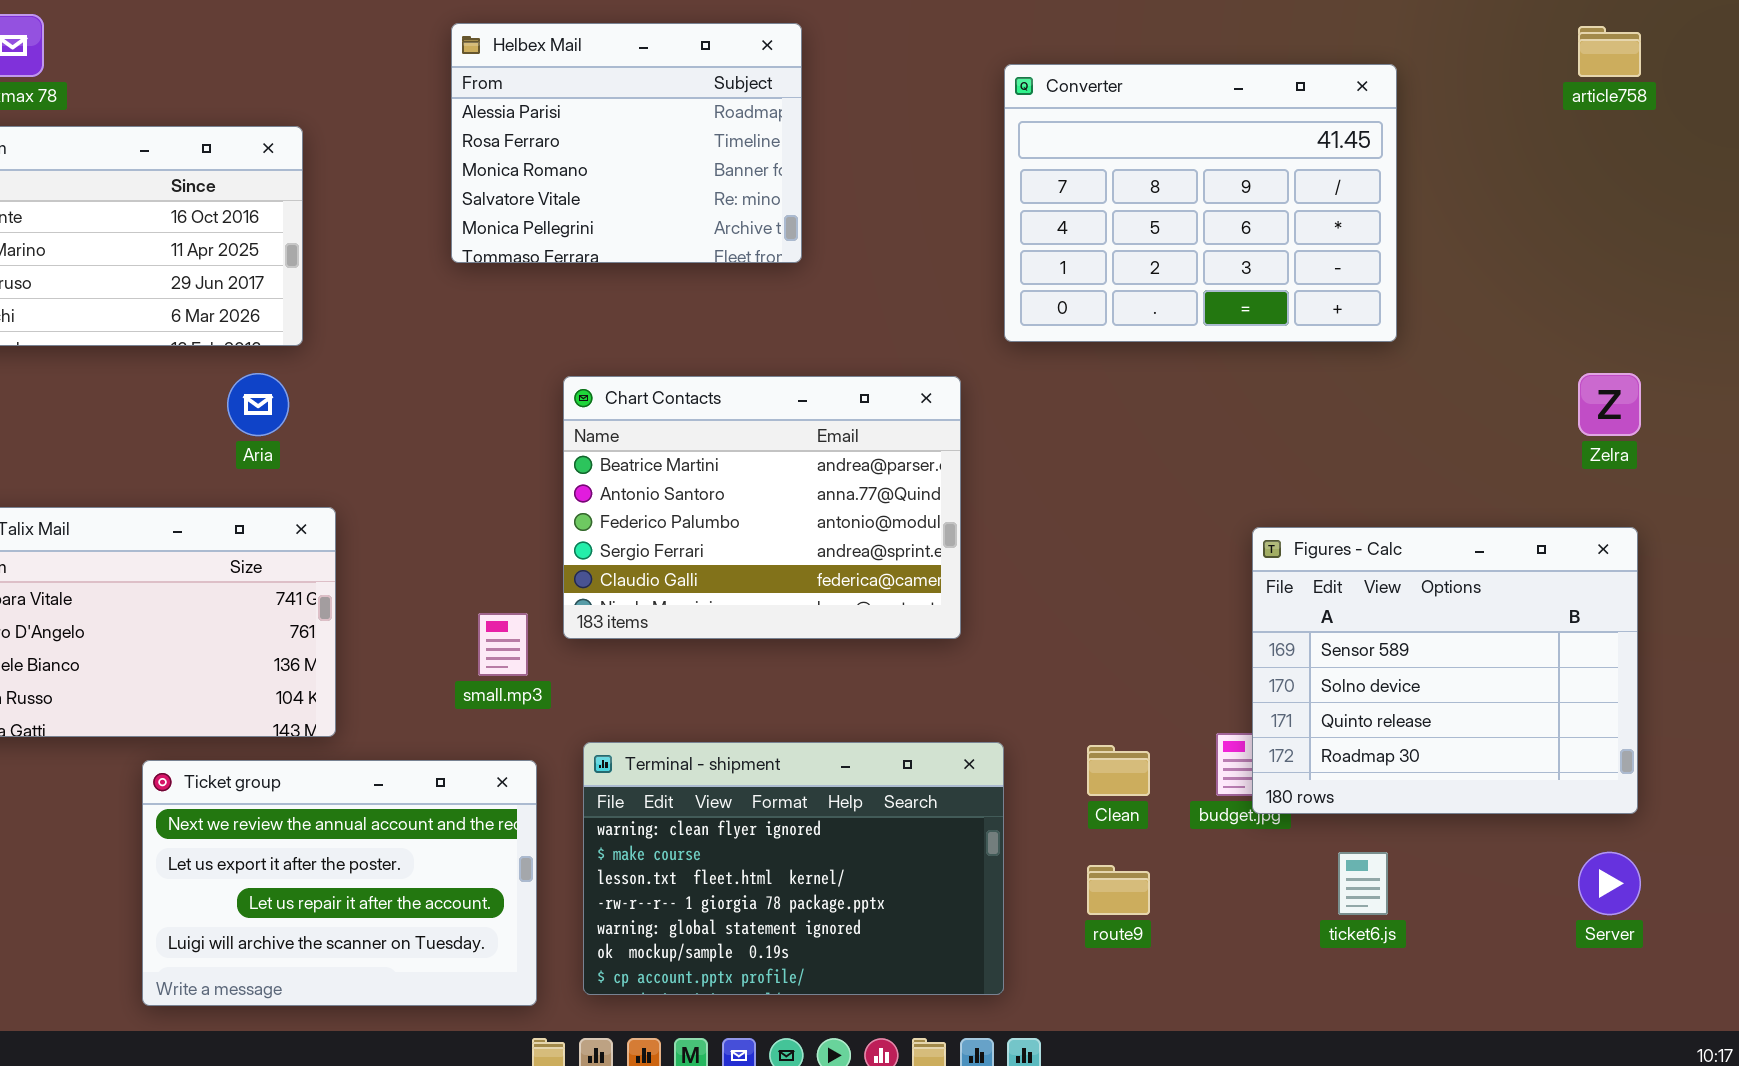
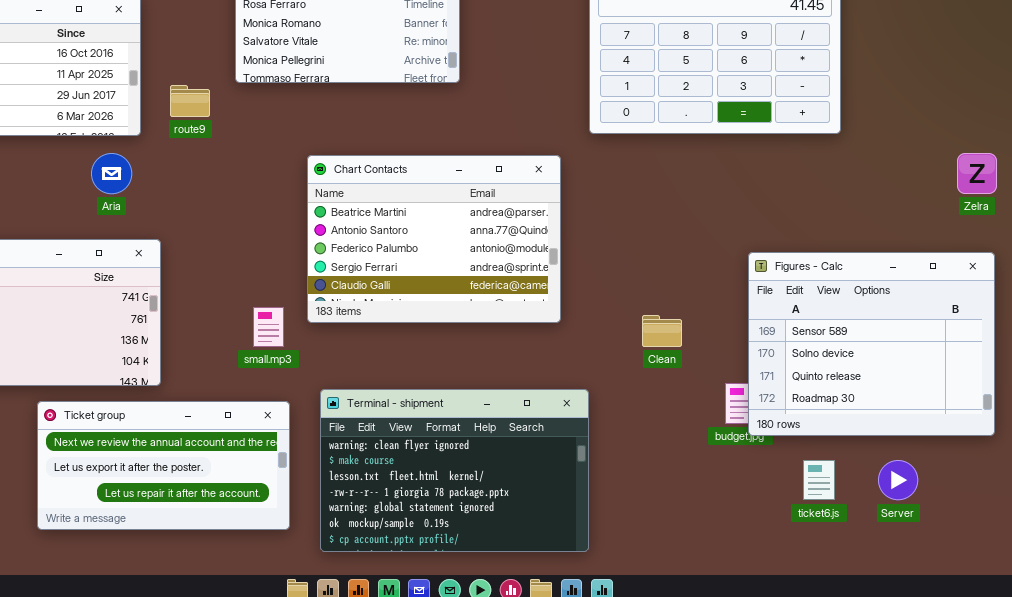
Clean: [1087,745,1150,796] -> [642,315,682,347], moved
Ticket group: [142,760,537,1006] -> [37,401,290,530], resized
Server: [1578,852,1641,915] -> [878,460,918,500], moved
route9: [1087,865,1150,915] -> [170,85,210,117], moved

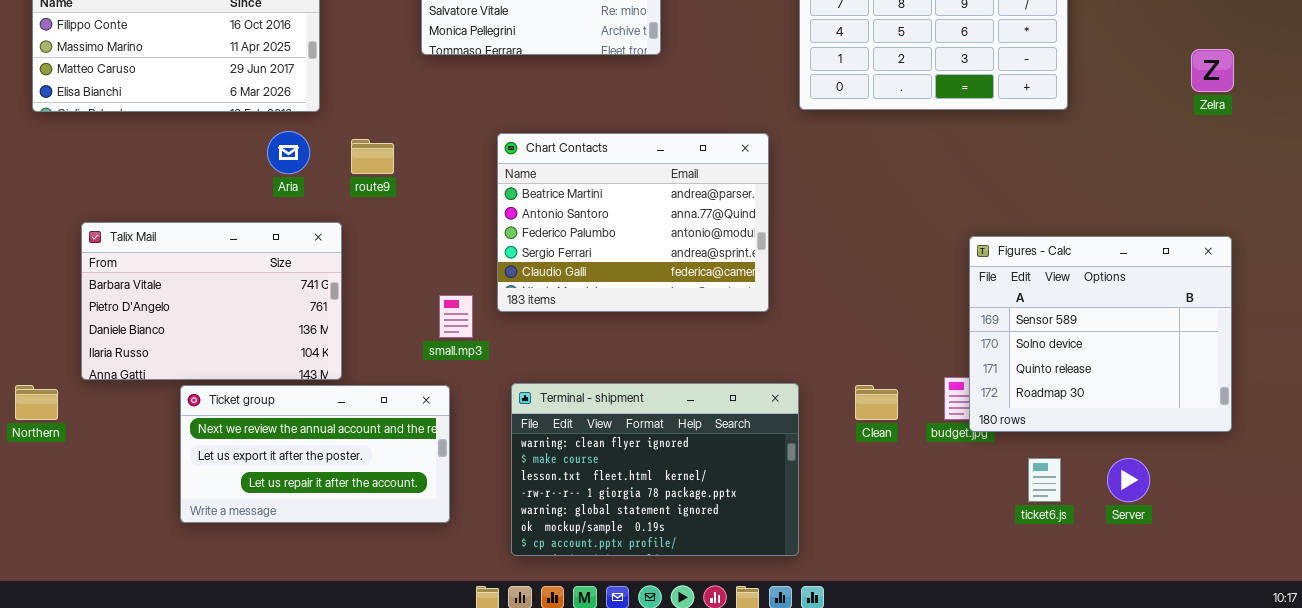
route9: [170,85,210,117] -> [351,139,394,174], moved
Zelra: [957,153,997,194] -> [1191,49,1234,92], moved
Clean: [642,315,682,347] -> [855,385,898,420], moved
Ticket group: [37,401,290,530] -> [180,385,450,523], moved

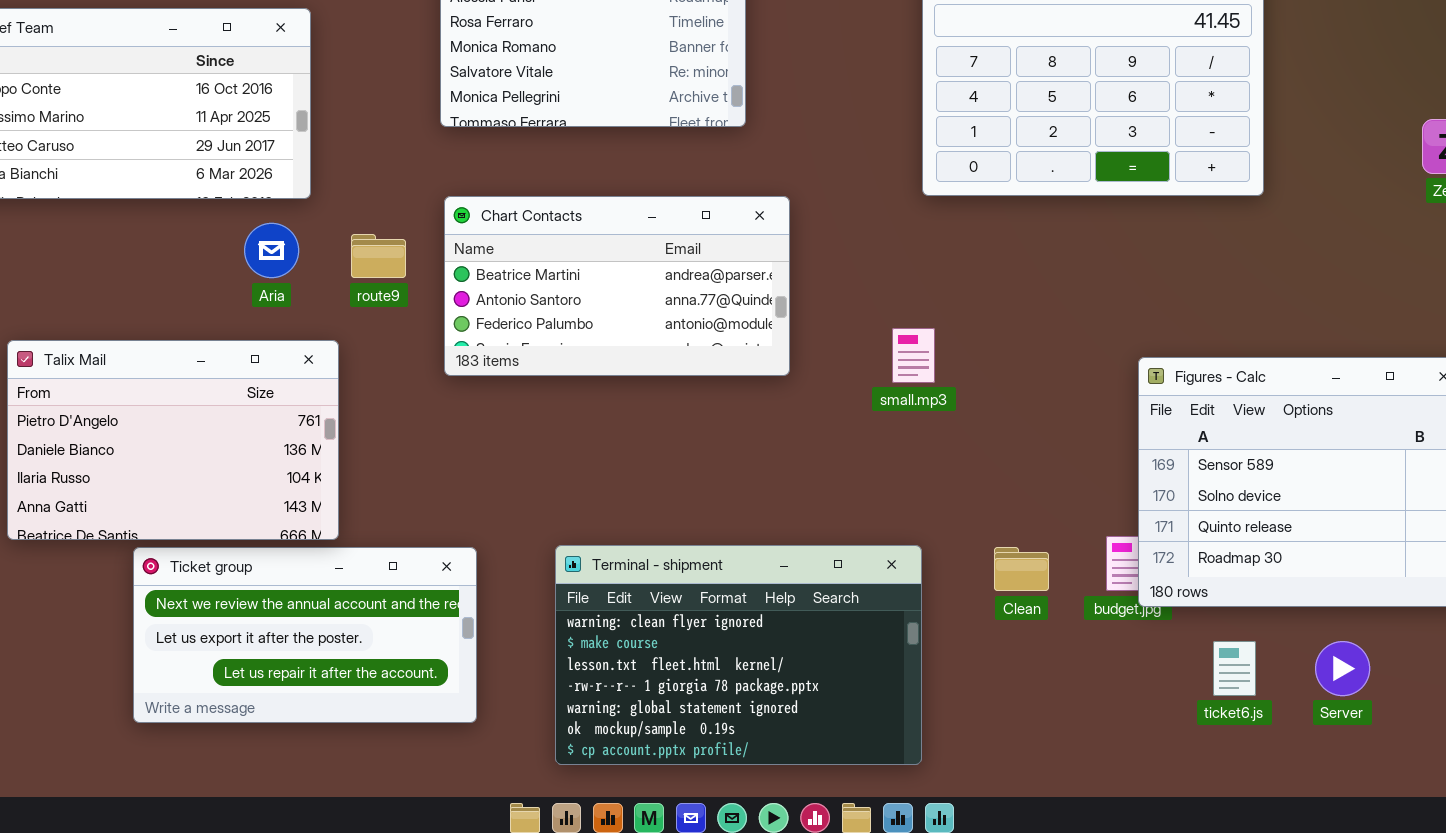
Chart Contacts: [497,133,769,312] -> [444,196,790,376], moved, resized
Talix Mail: [81,222,342,380] -> [7,340,339,540], scrolled down 1 row
small.mp3: [439,295,473,338] -> [892,328,935,383], moved

